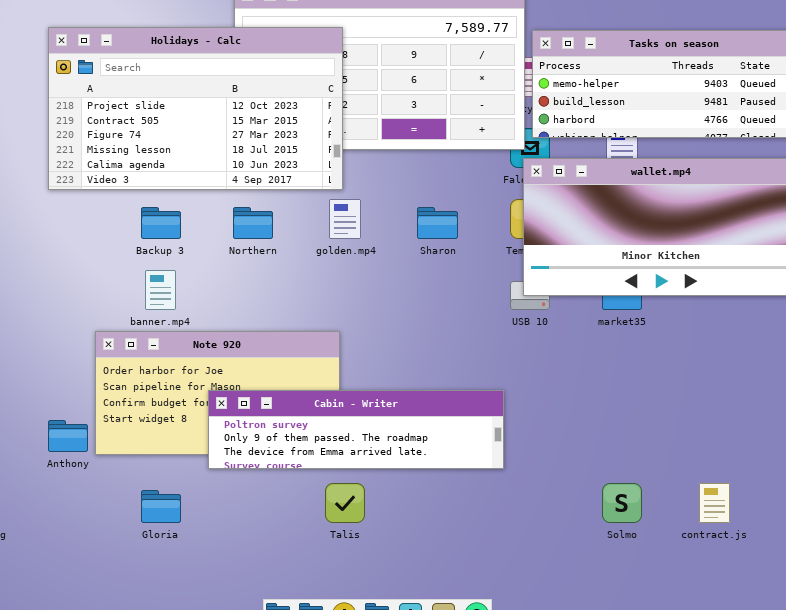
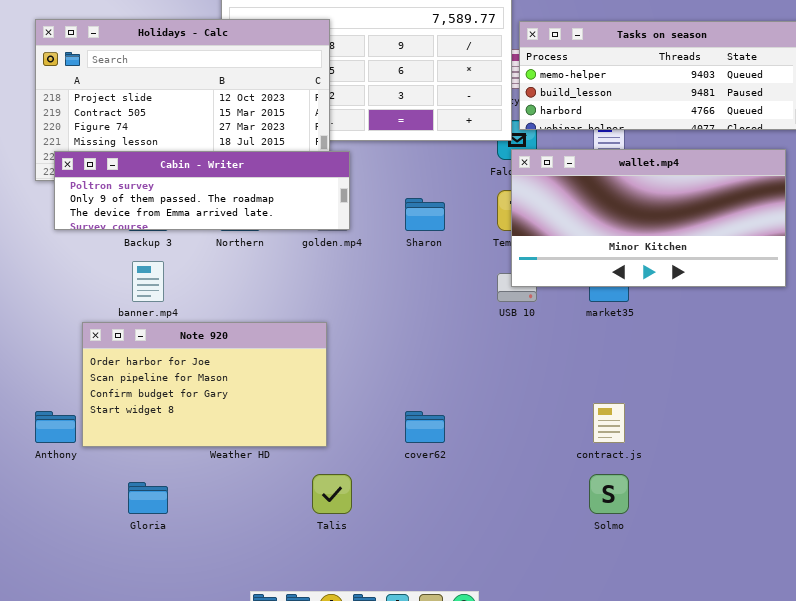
Cabin - Writer: [208,390,504,469] -> [54,151,350,230], moved
contract.js: [699,483,730,523] -> [593,403,625,443], moved

